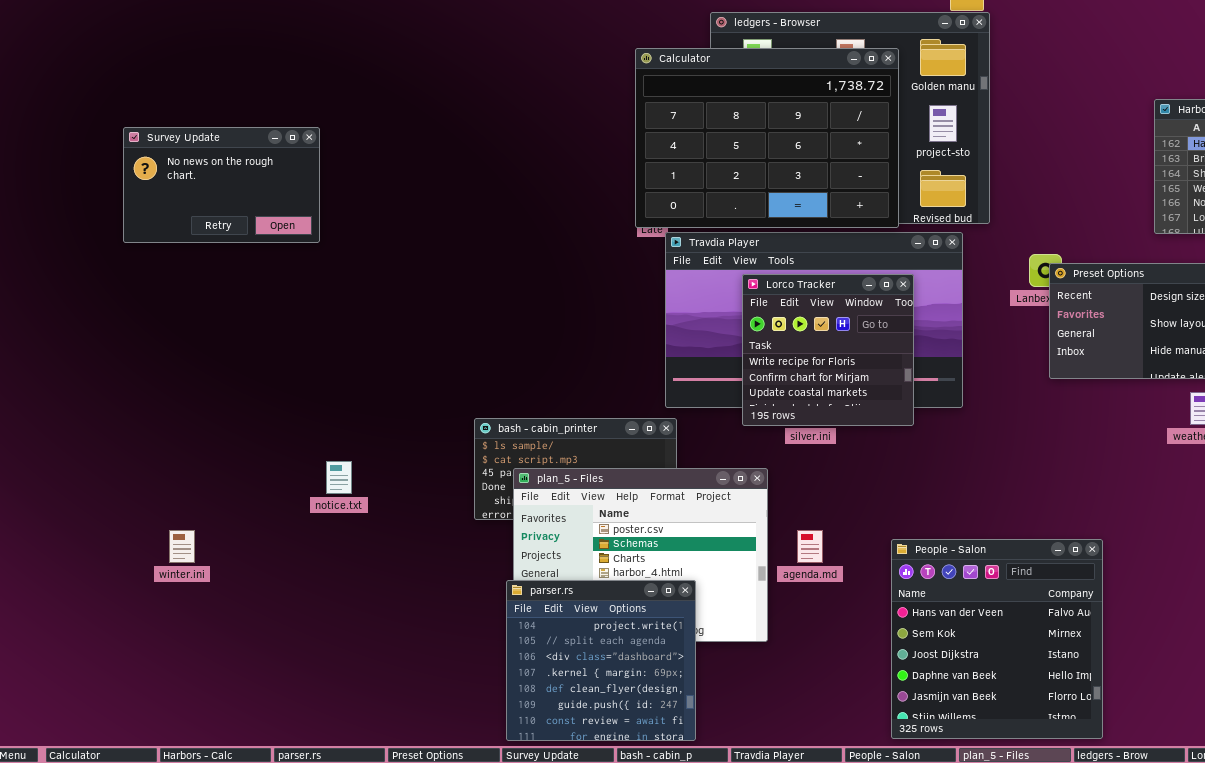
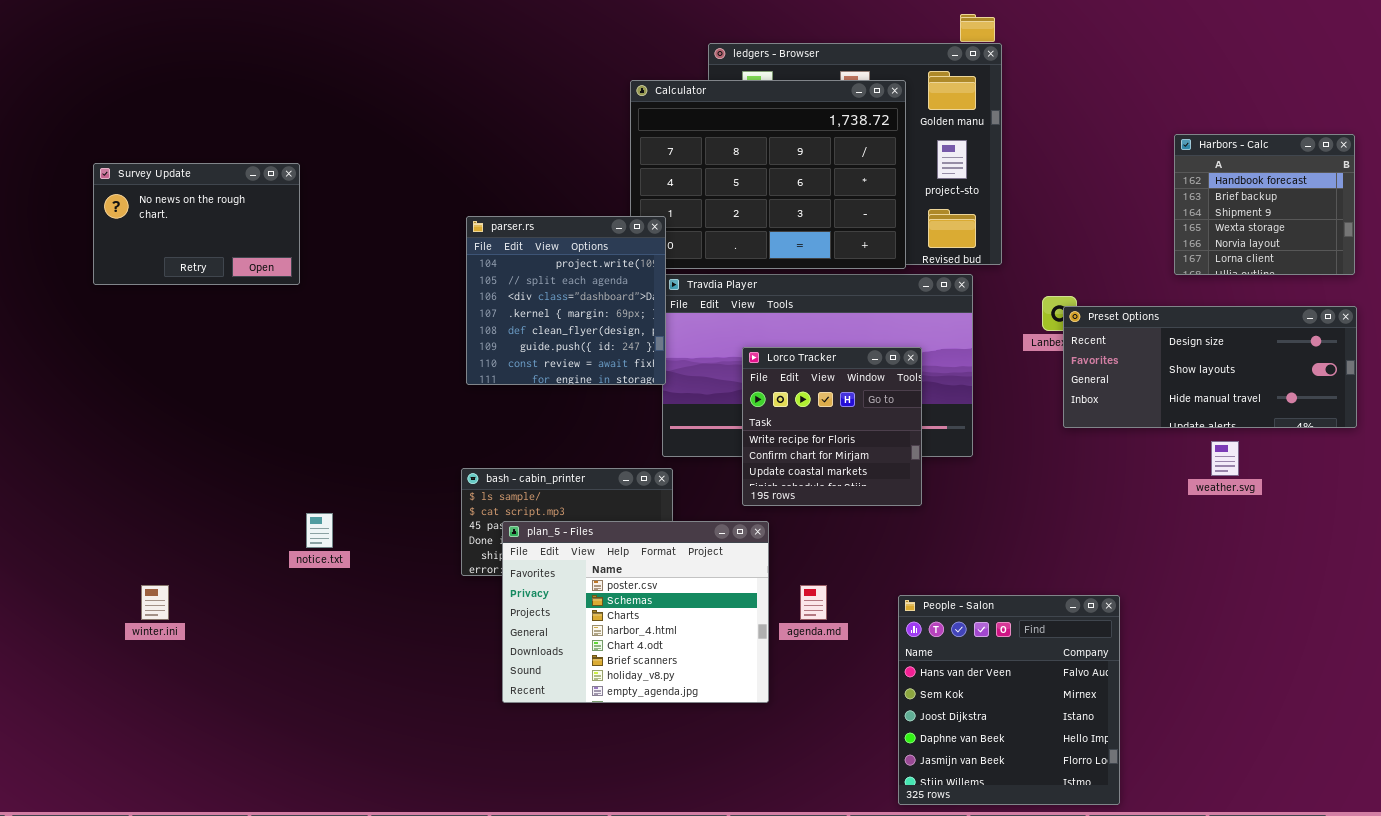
Lorco Tracker: [742,274,914,426] -> [742,347,922,506], moved
parser.rs: [506,580,696,741] -> [466,216,666,385], moved

